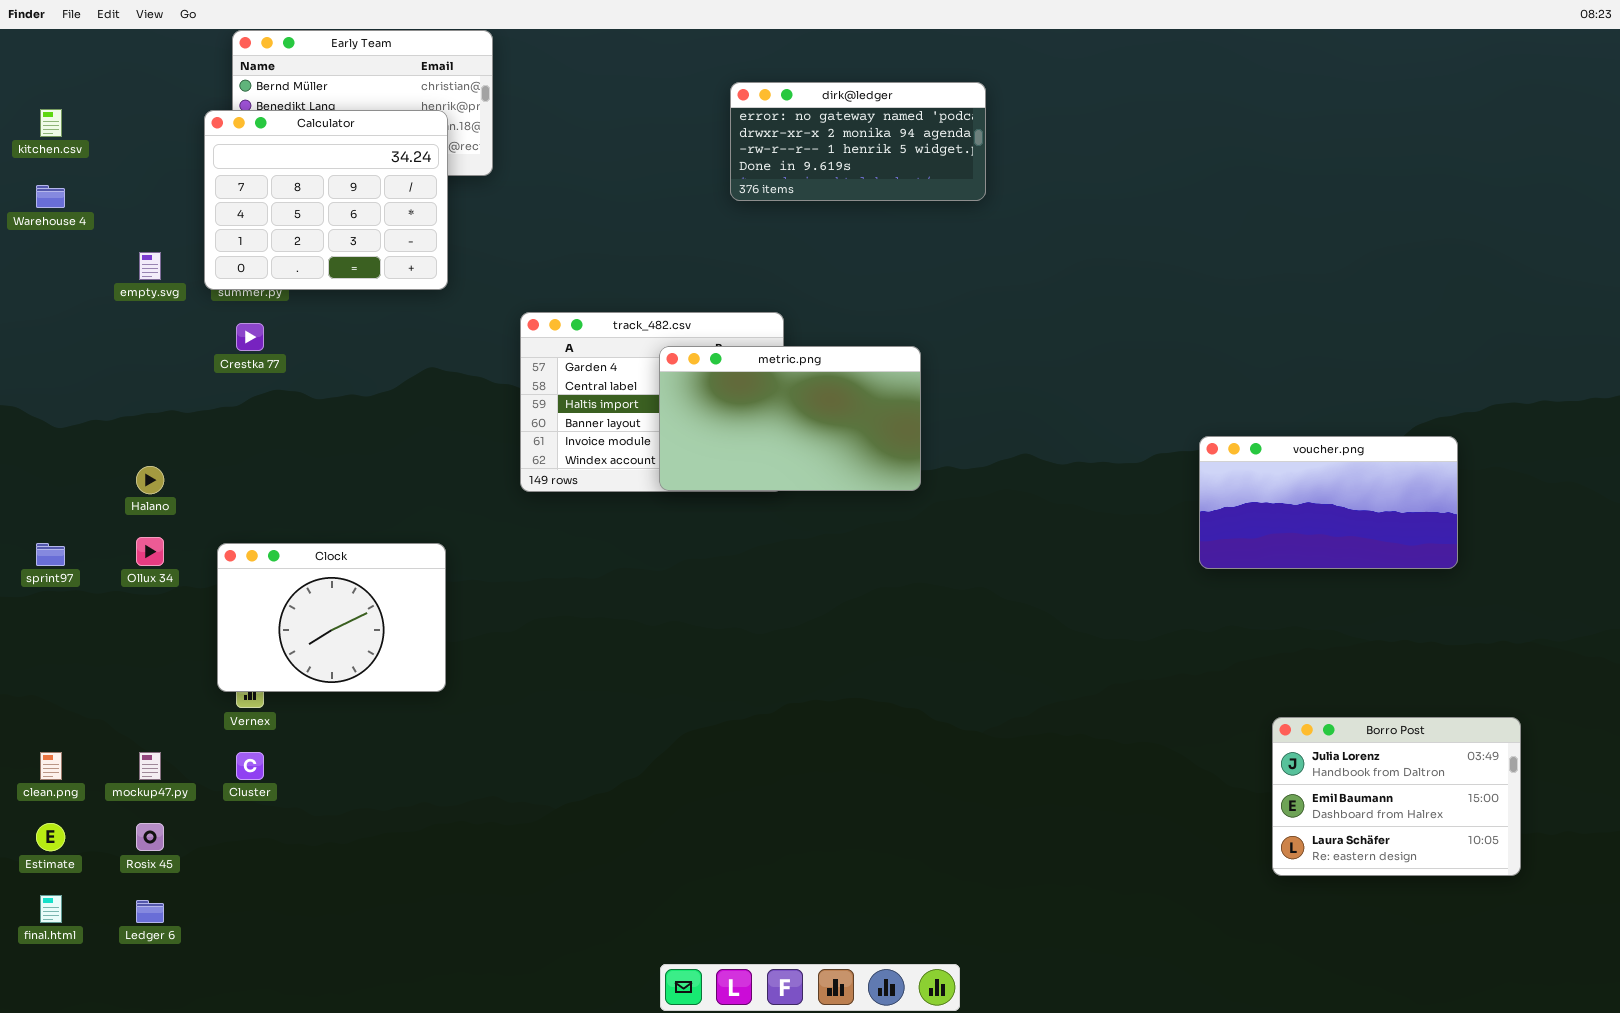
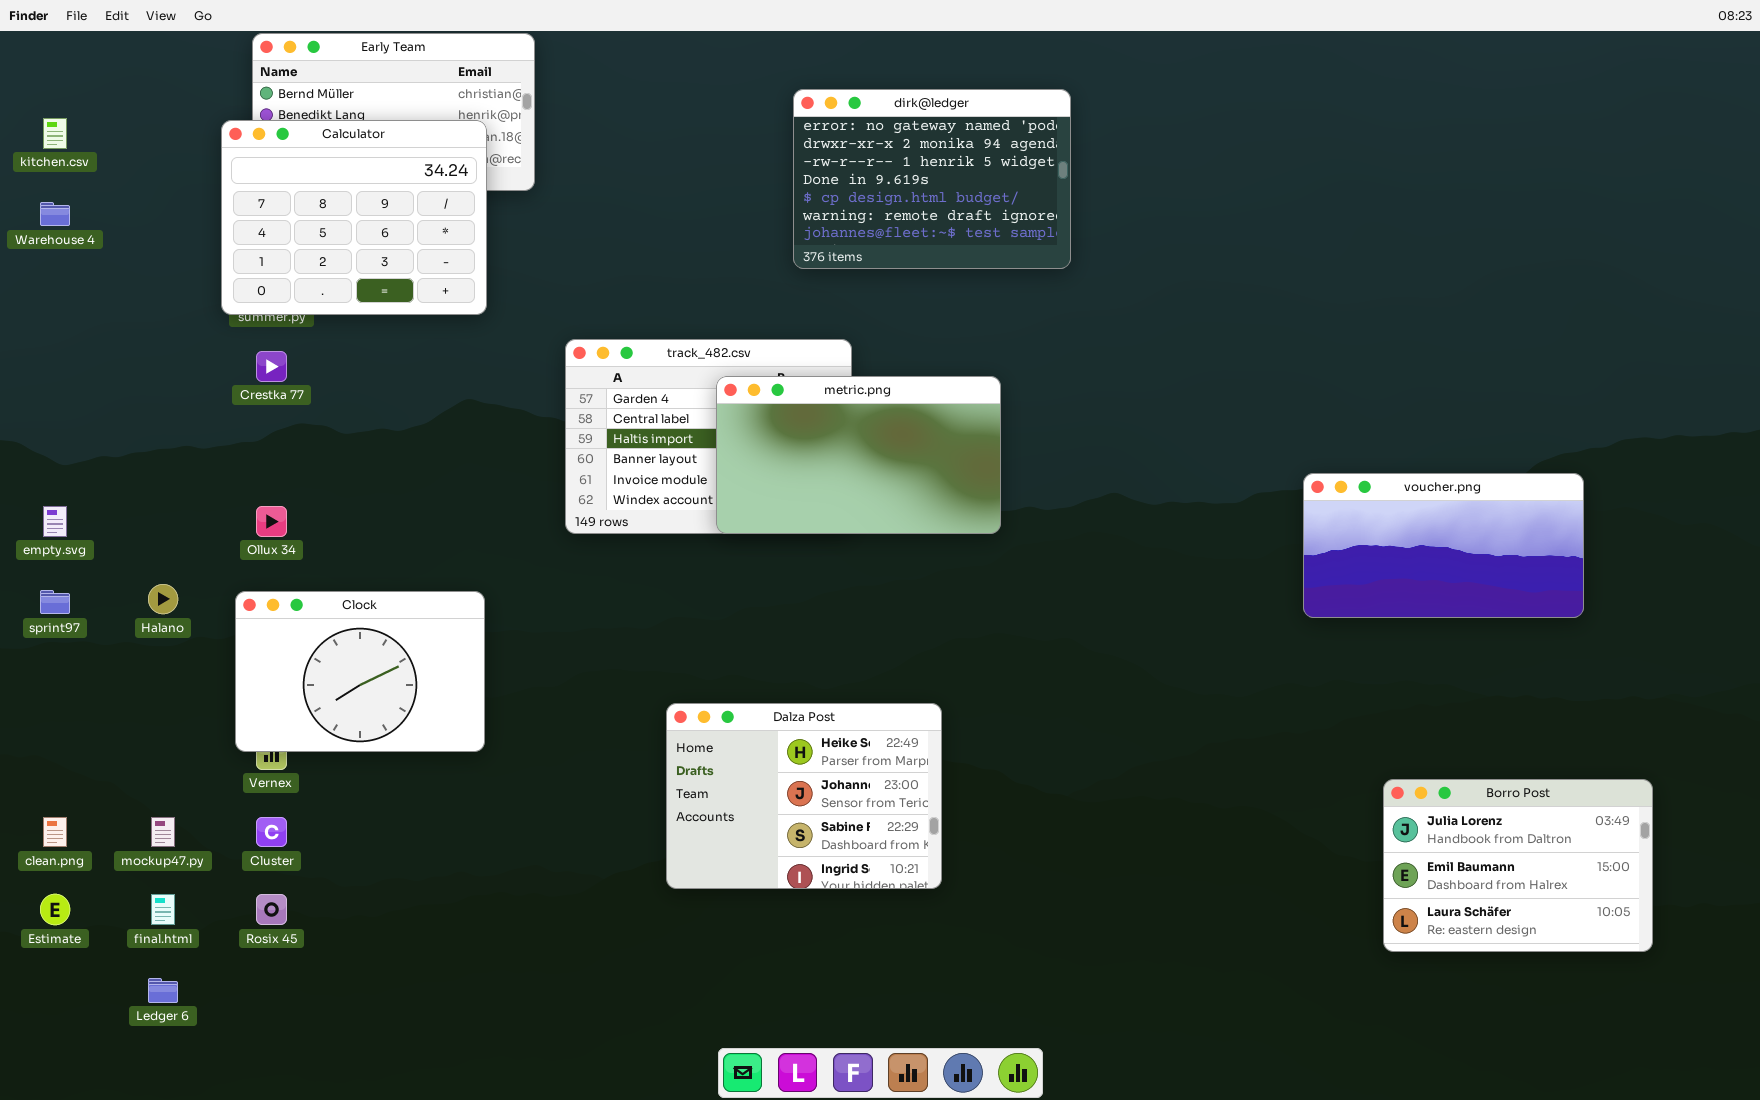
dirk@ledger: [730,82,986,201] -> [793,89,1071,269], resized
empty.svg: [139,252,161,280] -> [43,506,67,537], moved
Halano: [136,466,164,494] -> [148,584,178,614], moved
Ollux 34: [136,537,164,566] -> [256,506,287,537], moved
Dalza Post: none -> [666,703,942,889], opened
Rosix 45: [136,823,164,851] -> [256,894,287,925], moved
final.html: [40,895,62,923] -> [151,894,175,925], moved

